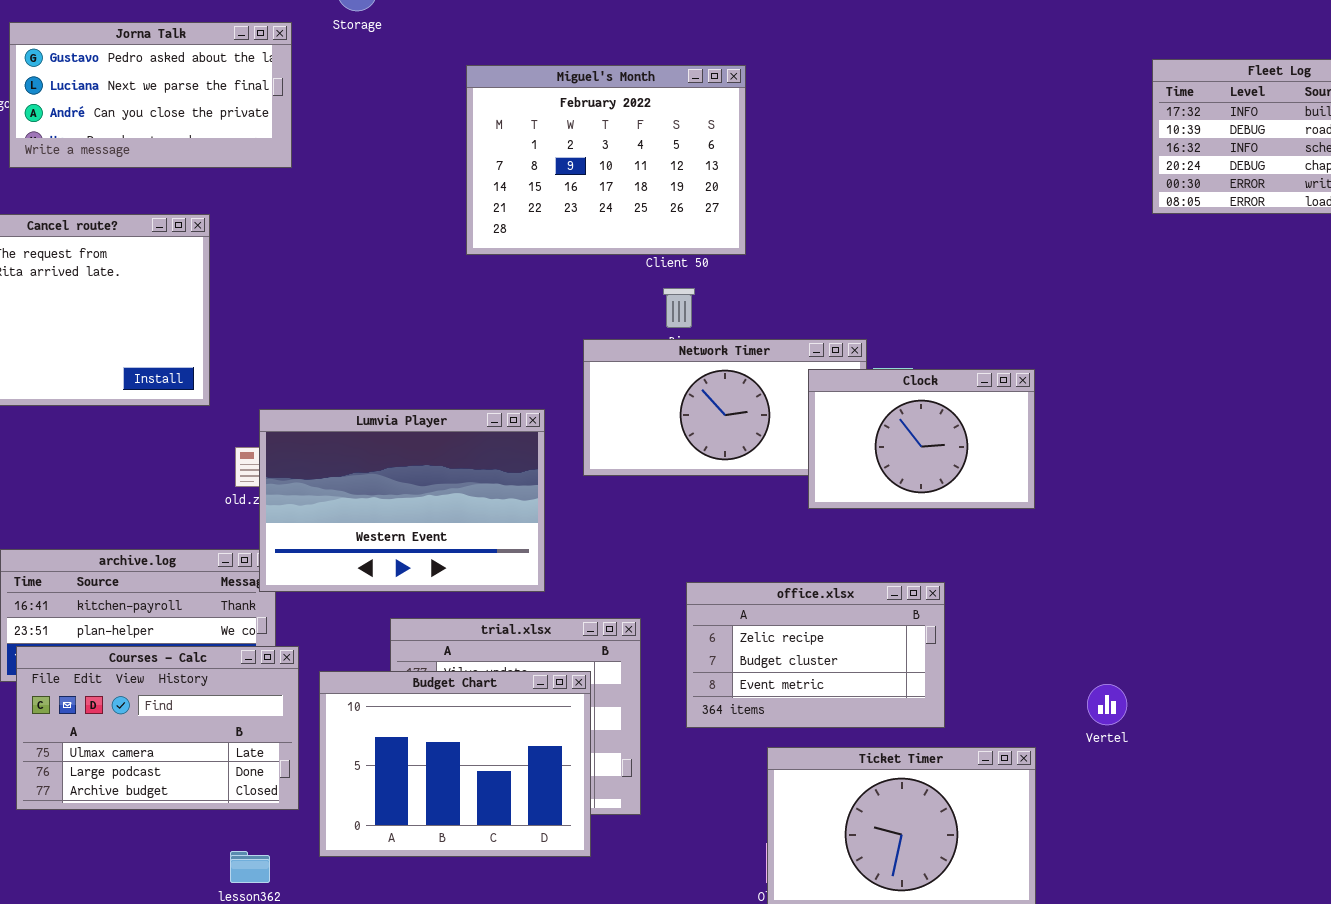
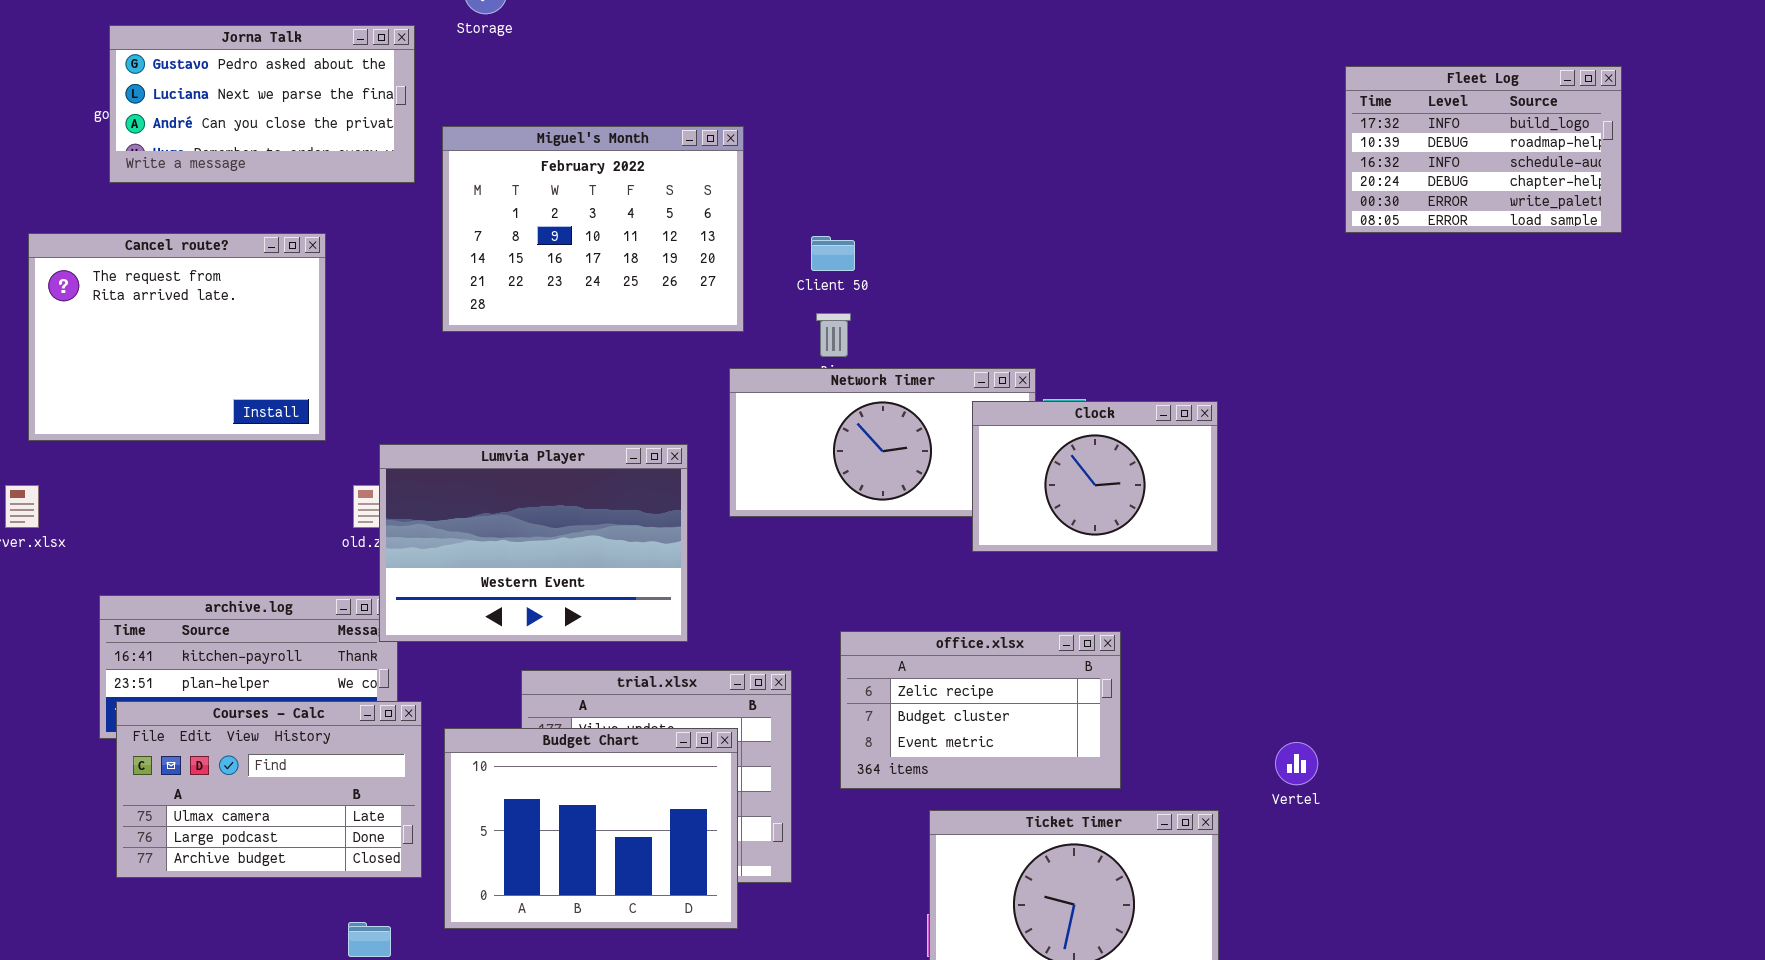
Miguel's Month: [466,65,746,255] -> [442,126,744,332], moved

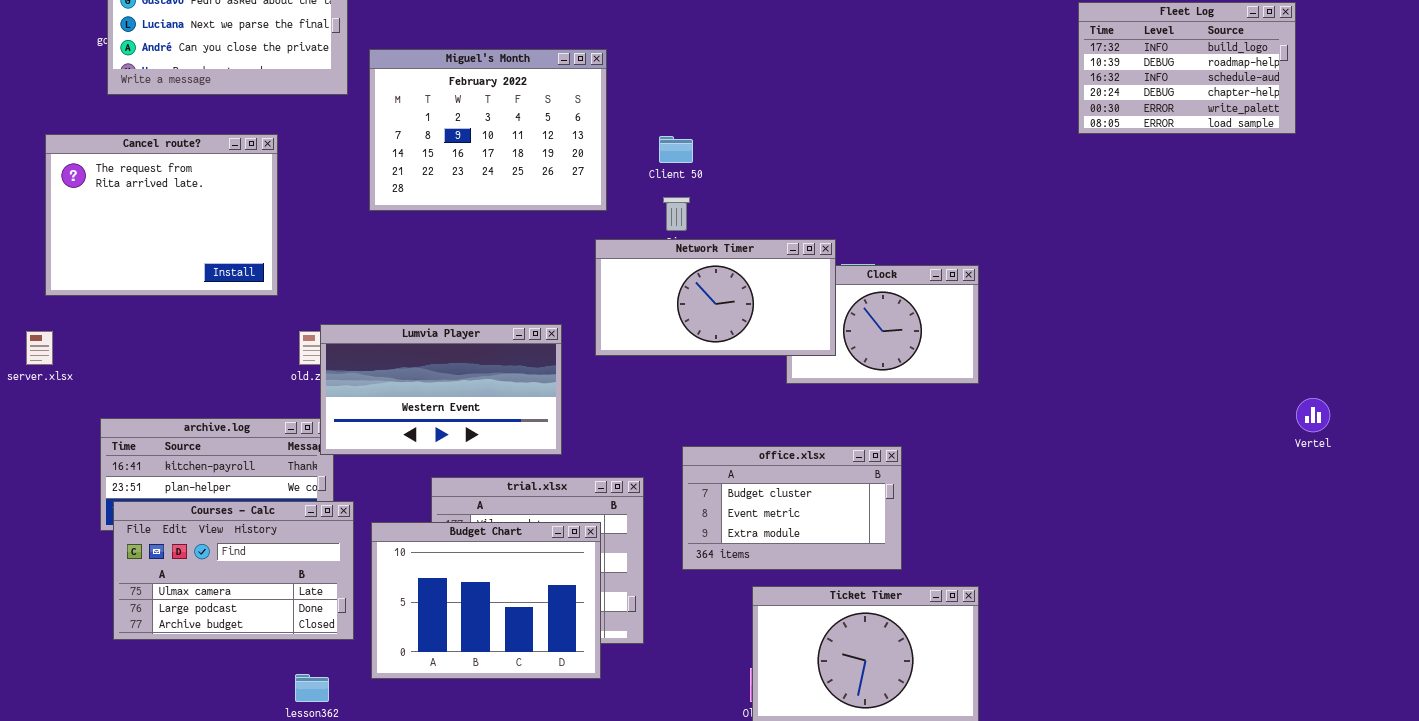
Network Timer: [729,368,1036,517] -> [595,239,836,356], raised
Lumvia Player: [379,444,688,642] -> [320,324,562,455], resized
office.xlsx: [840,631,1121,789] -> [682,446,902,570], scrolled down 1 row
Vertel: [1275,742,1318,785] -> [1296,398,1330,432], moved

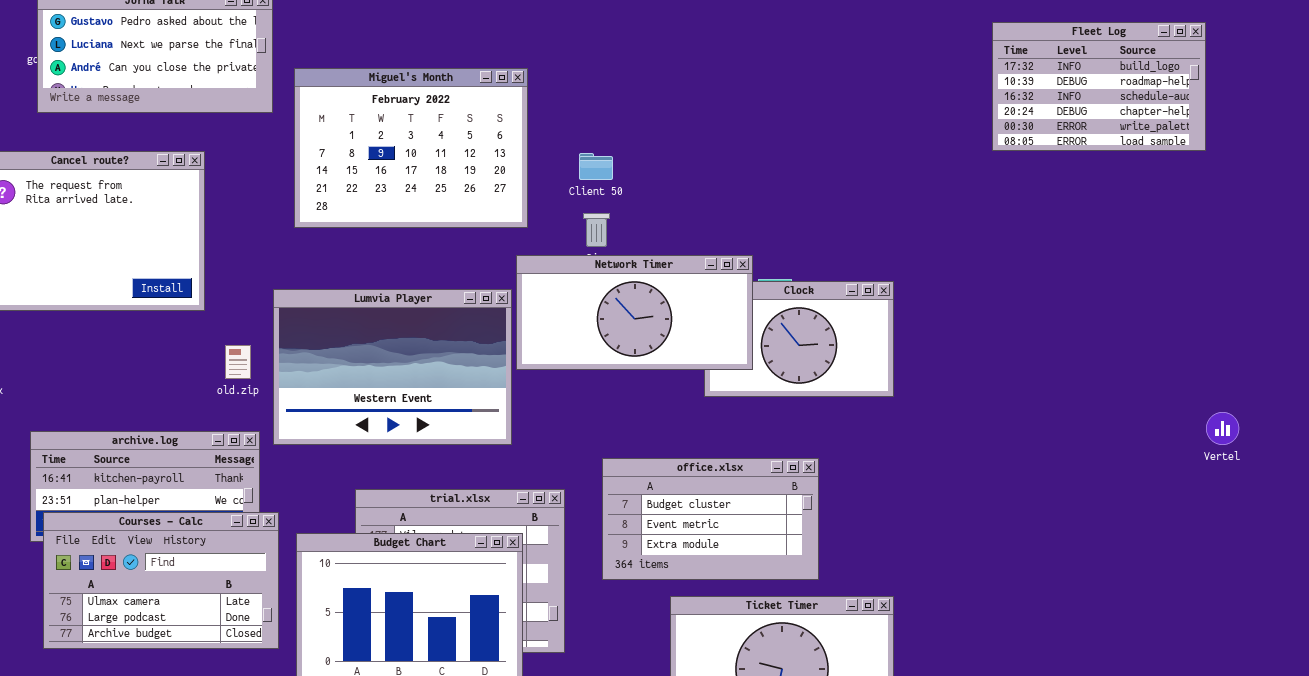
Lumvia Player: [320,324,562,455] -> [273,289,512,445], moved, resized

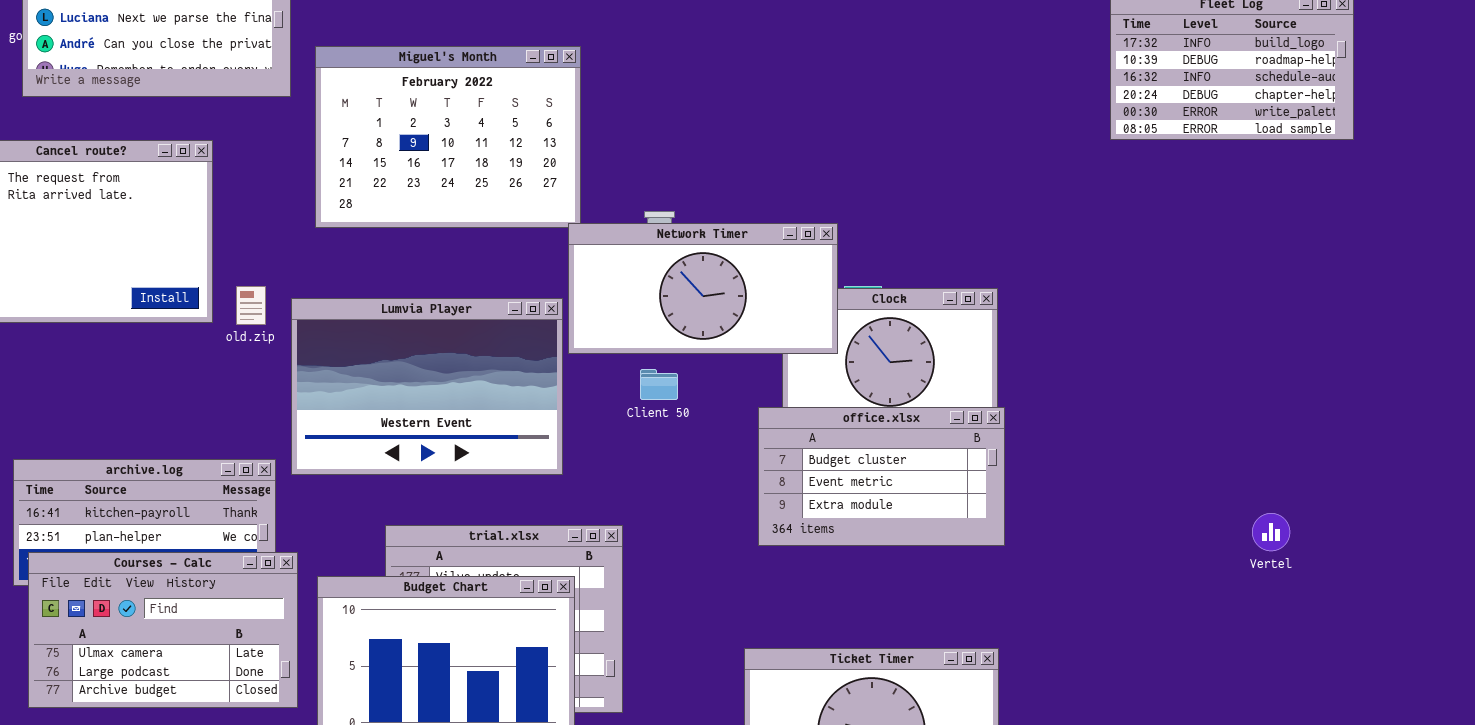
Client 50: [579,153,613,180] -> [640,369,678,400], moved
Network Timer: [516,255,753,370] -> [568,223,838,354], moved
old.zip: [225,345,251,379] -> [236,286,266,325], moved
Vertel: [1206,412,1239,445] -> [1252,513,1290,551], moved
office.xlsx: [602,458,819,580] -> [758,407,1005,546], moved

